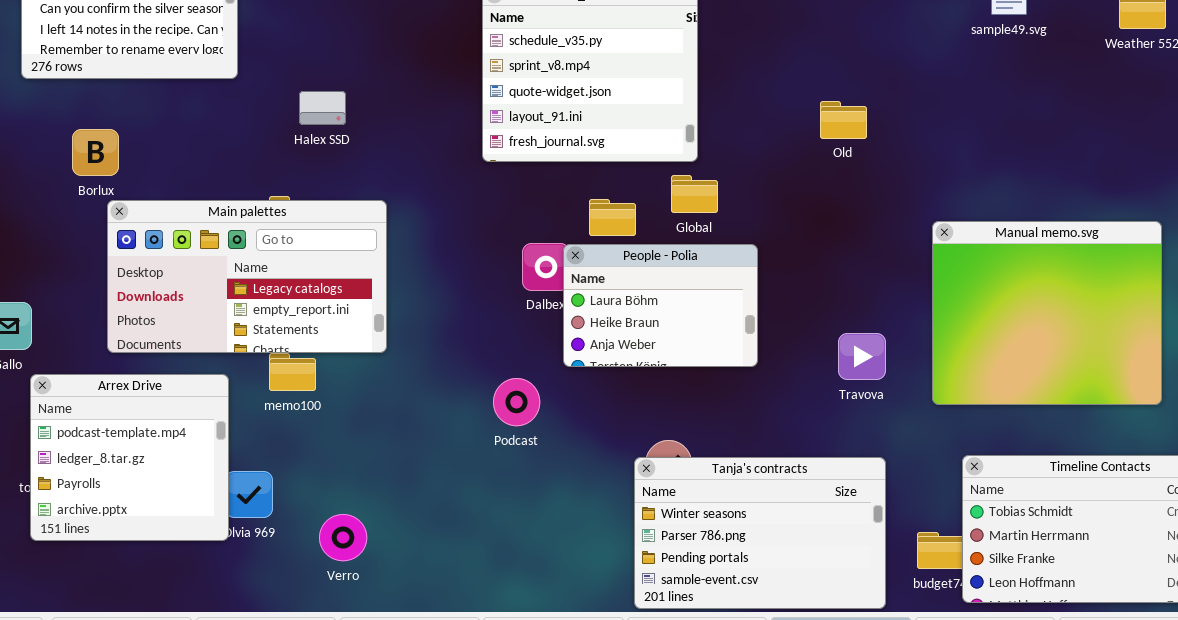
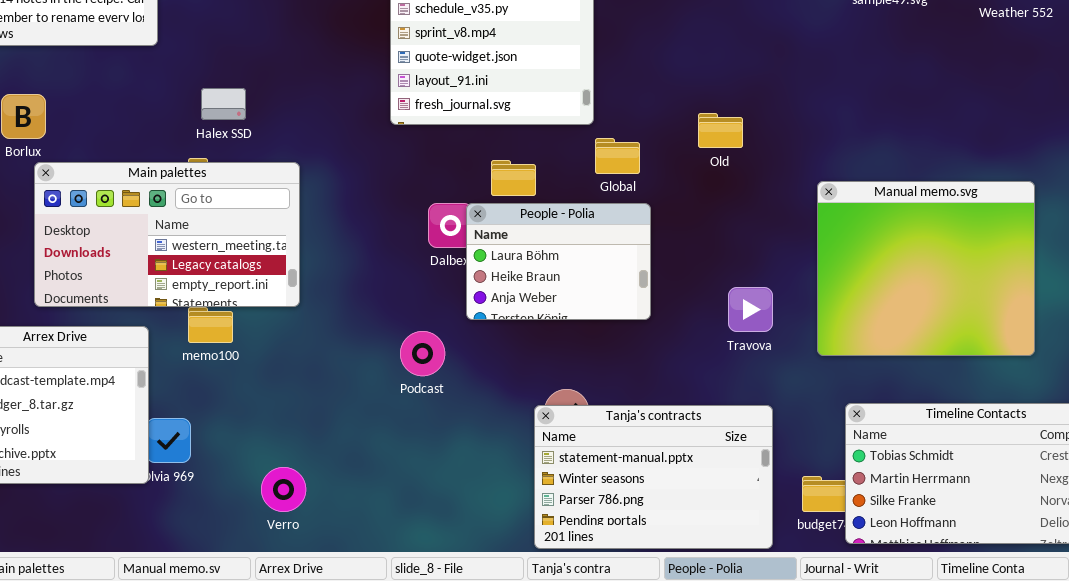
Halex SSD: [299,91,346,125] -> [201,88,246,120], moved
Old: [820,101,867,139] -> [698,113,743,148], moved
Global: [671,175,718,213] -> [595,138,640,174], moved
Main palettes: [107,200,387,353] -> [34,162,300,307], scrolled up 1 row
Tanja's contracts: [634,457,886,609] -> [534,405,773,549], scrolled up 1 row
Verro: [319,514,367,561] -> [261,467,306,512], moved

